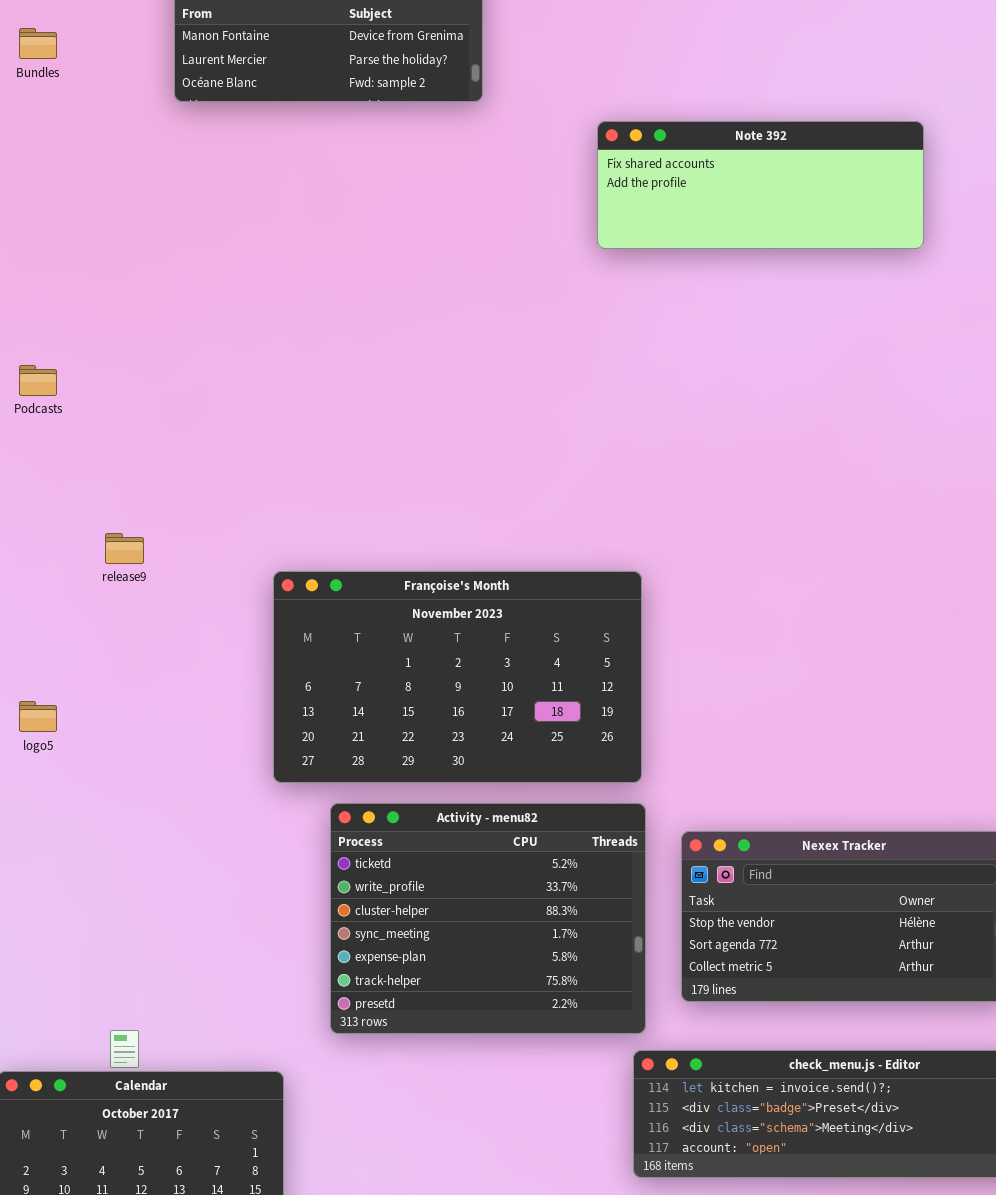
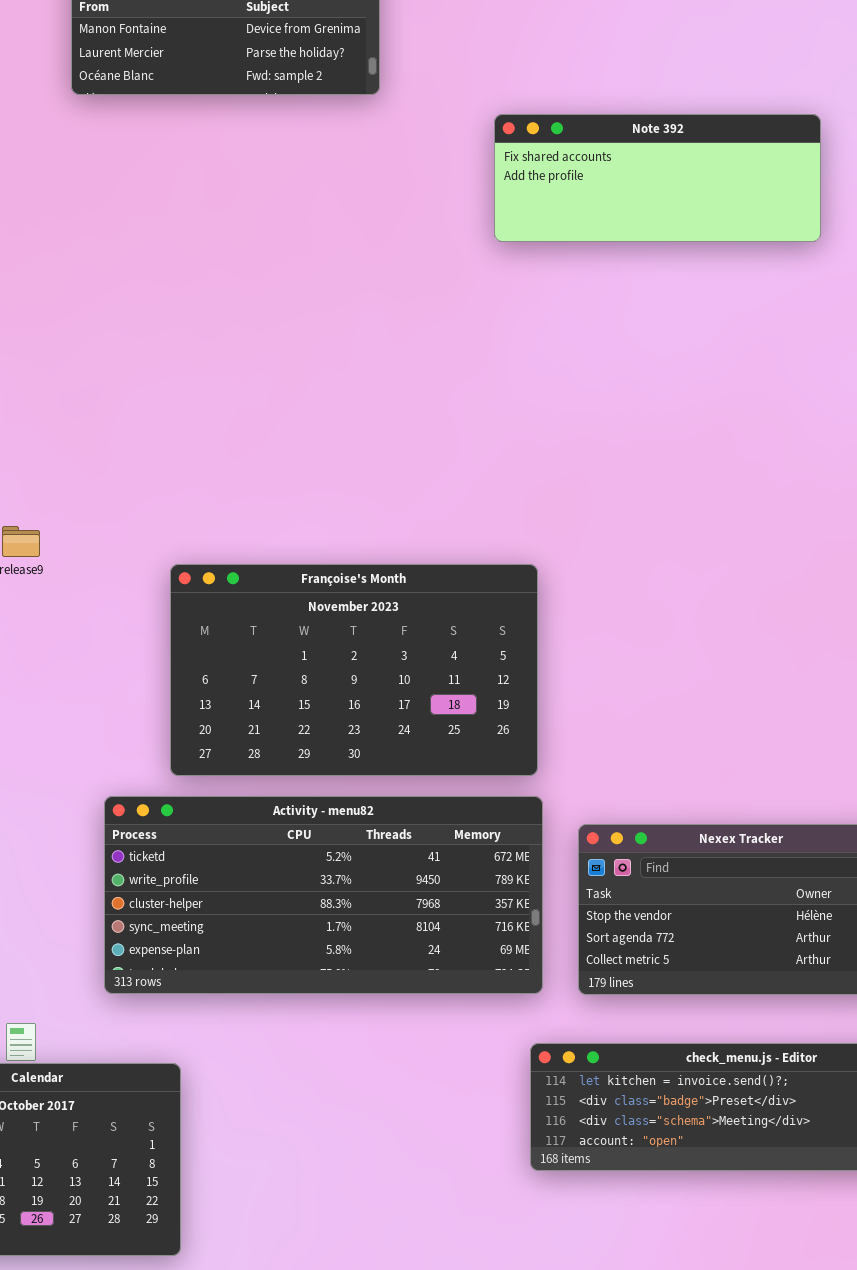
Activity - menu82: [330,803,646,1034] -> [104,796,543,994], resized

